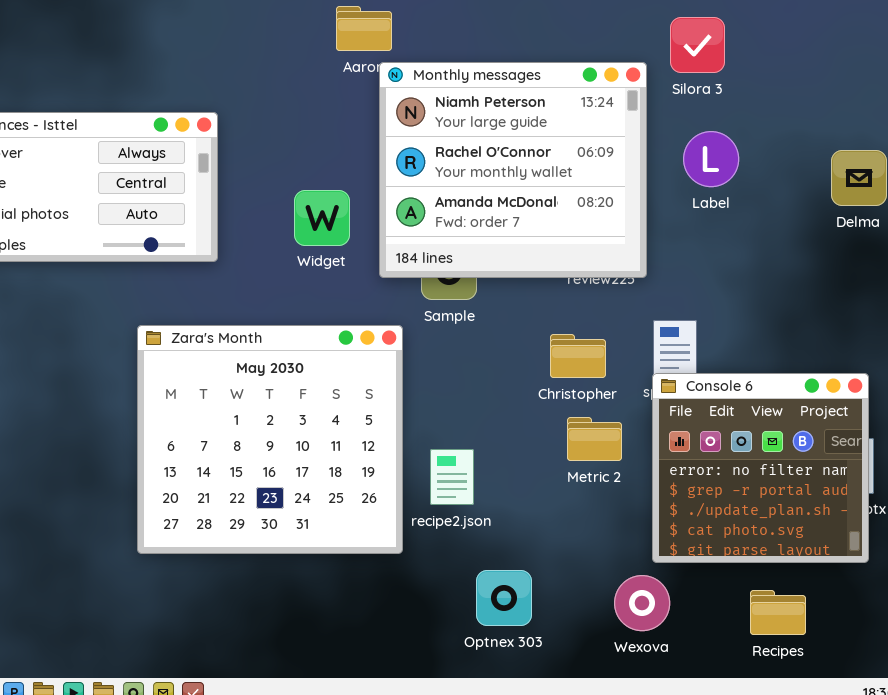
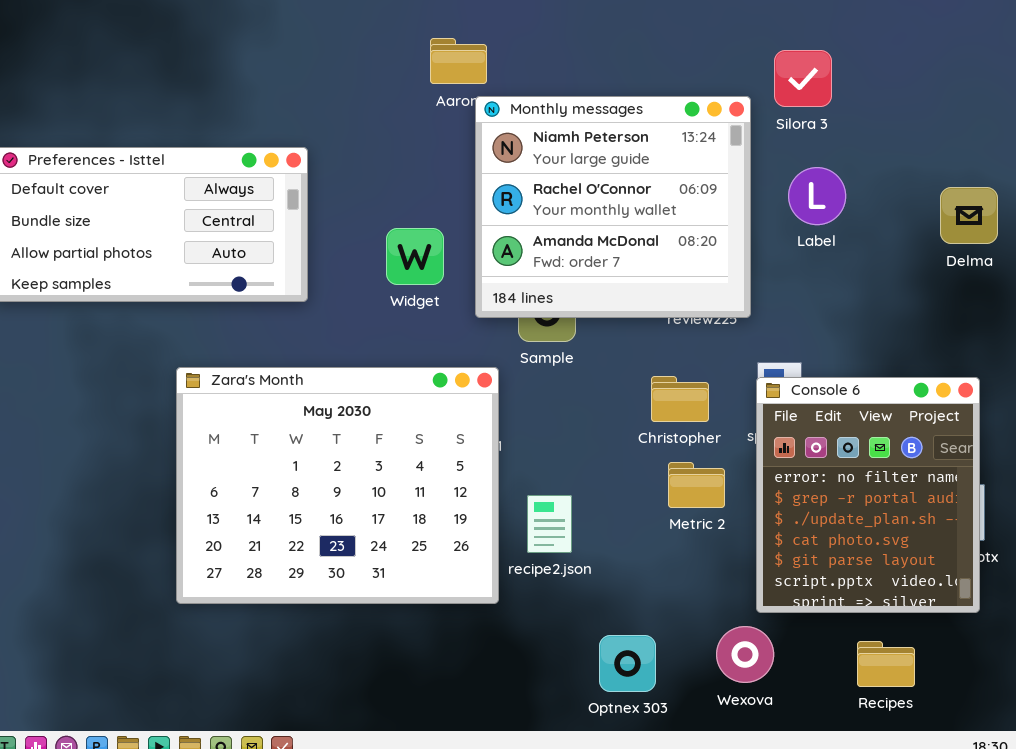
Zara's Month: [137,325,403,554] -> [176,367,499,604], resized
Console 6: [652,373,869,563] -> [756,377,980,613], resized
Optnex 303: [476,570,532,626] -> [599,635,656,692], moved

